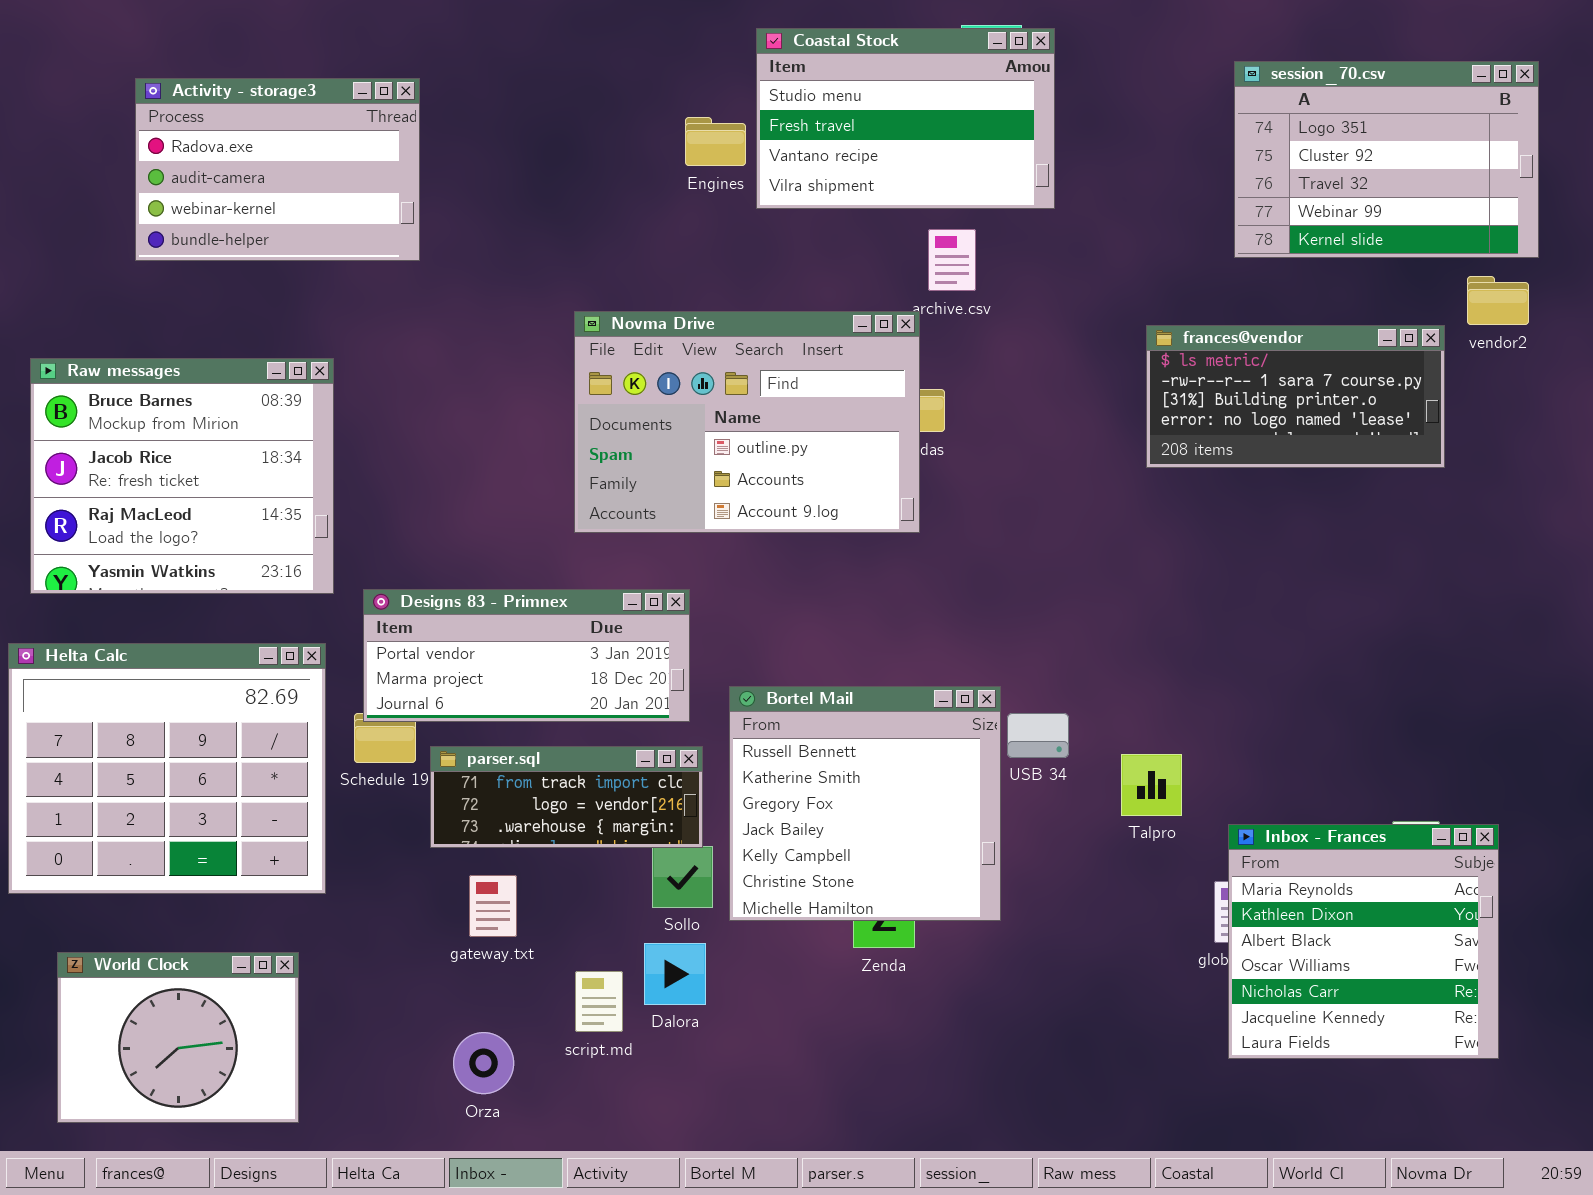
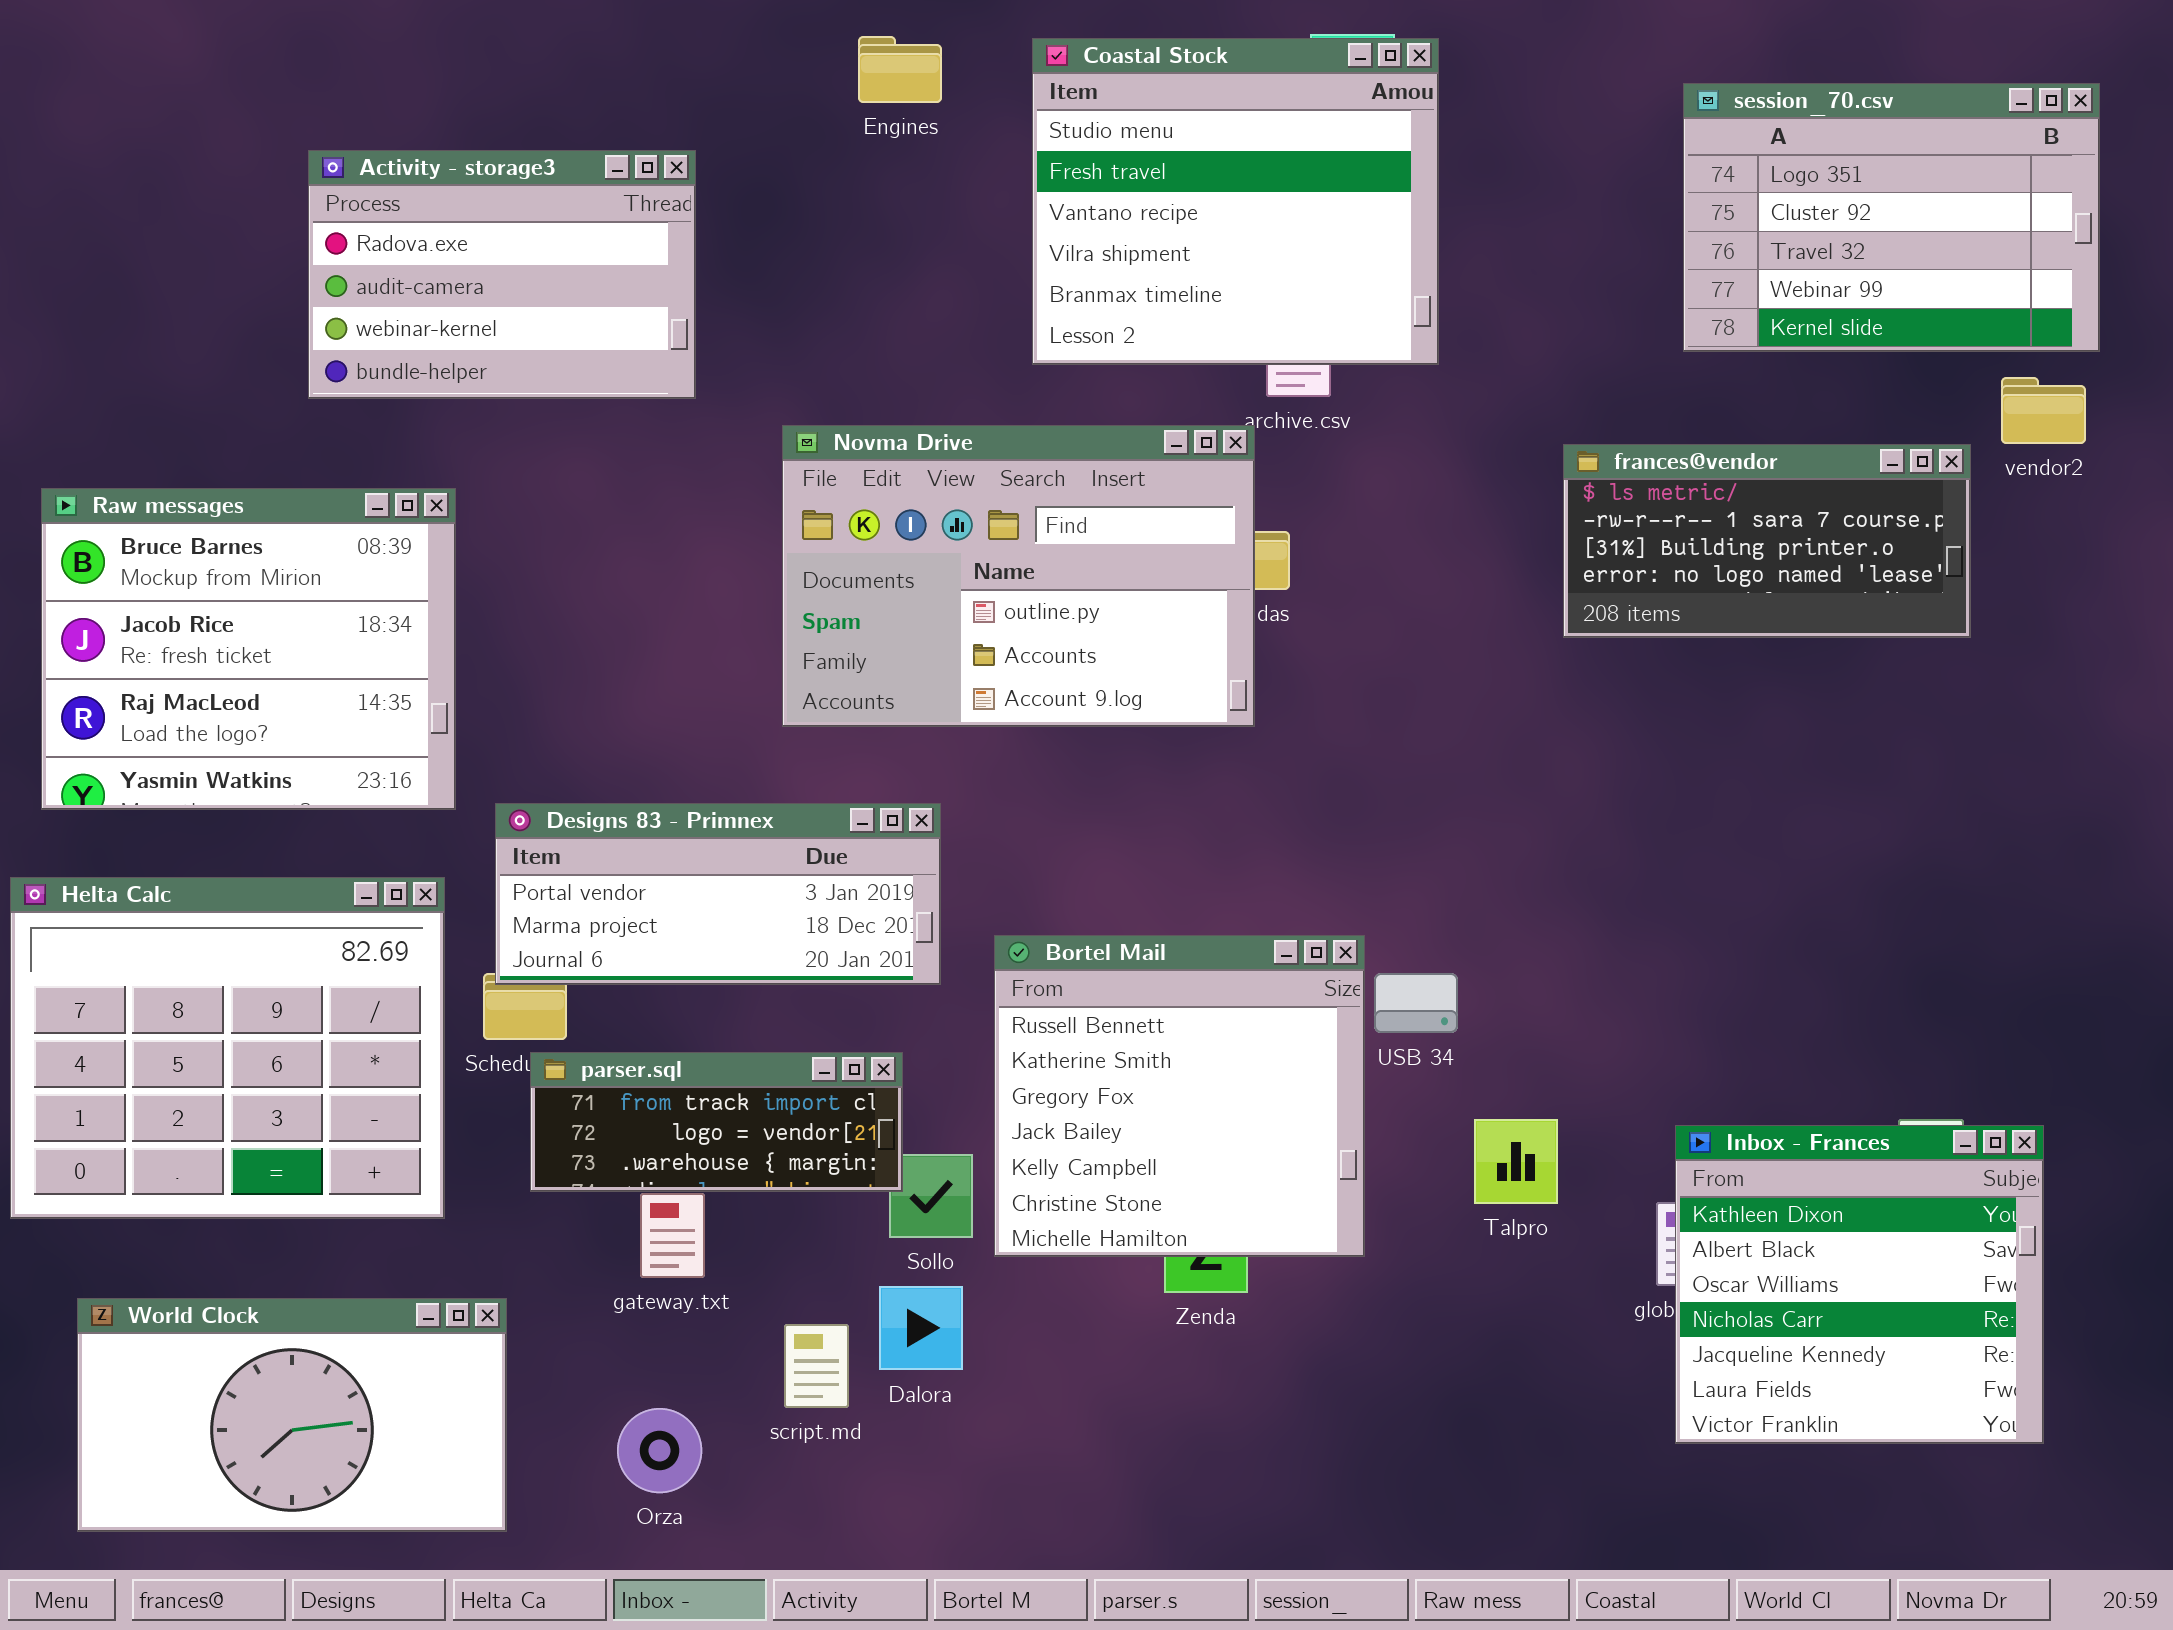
Coastal Stock: [756,28,1055,209] -> [1032,38,1439,365], resized
Activity - storage3: [135,78,420,261] -> [308,150,696,399], moved
Engines: [685,117,746,166] -> [858,36,942,103], moved
parser.sql: [430,746,703,848] -> [530,1052,903,1192], moved
Talpro: [1121,754,1182,816] -> [1474,1119,1558,1204], moved
Inbox - Frances: [1228,824,1499,1059] -> [1675,1125,2044,1444], scrolled down 1 row
World Clock: [57,952,299,1123] -> [77,1298,507,1532], resized

